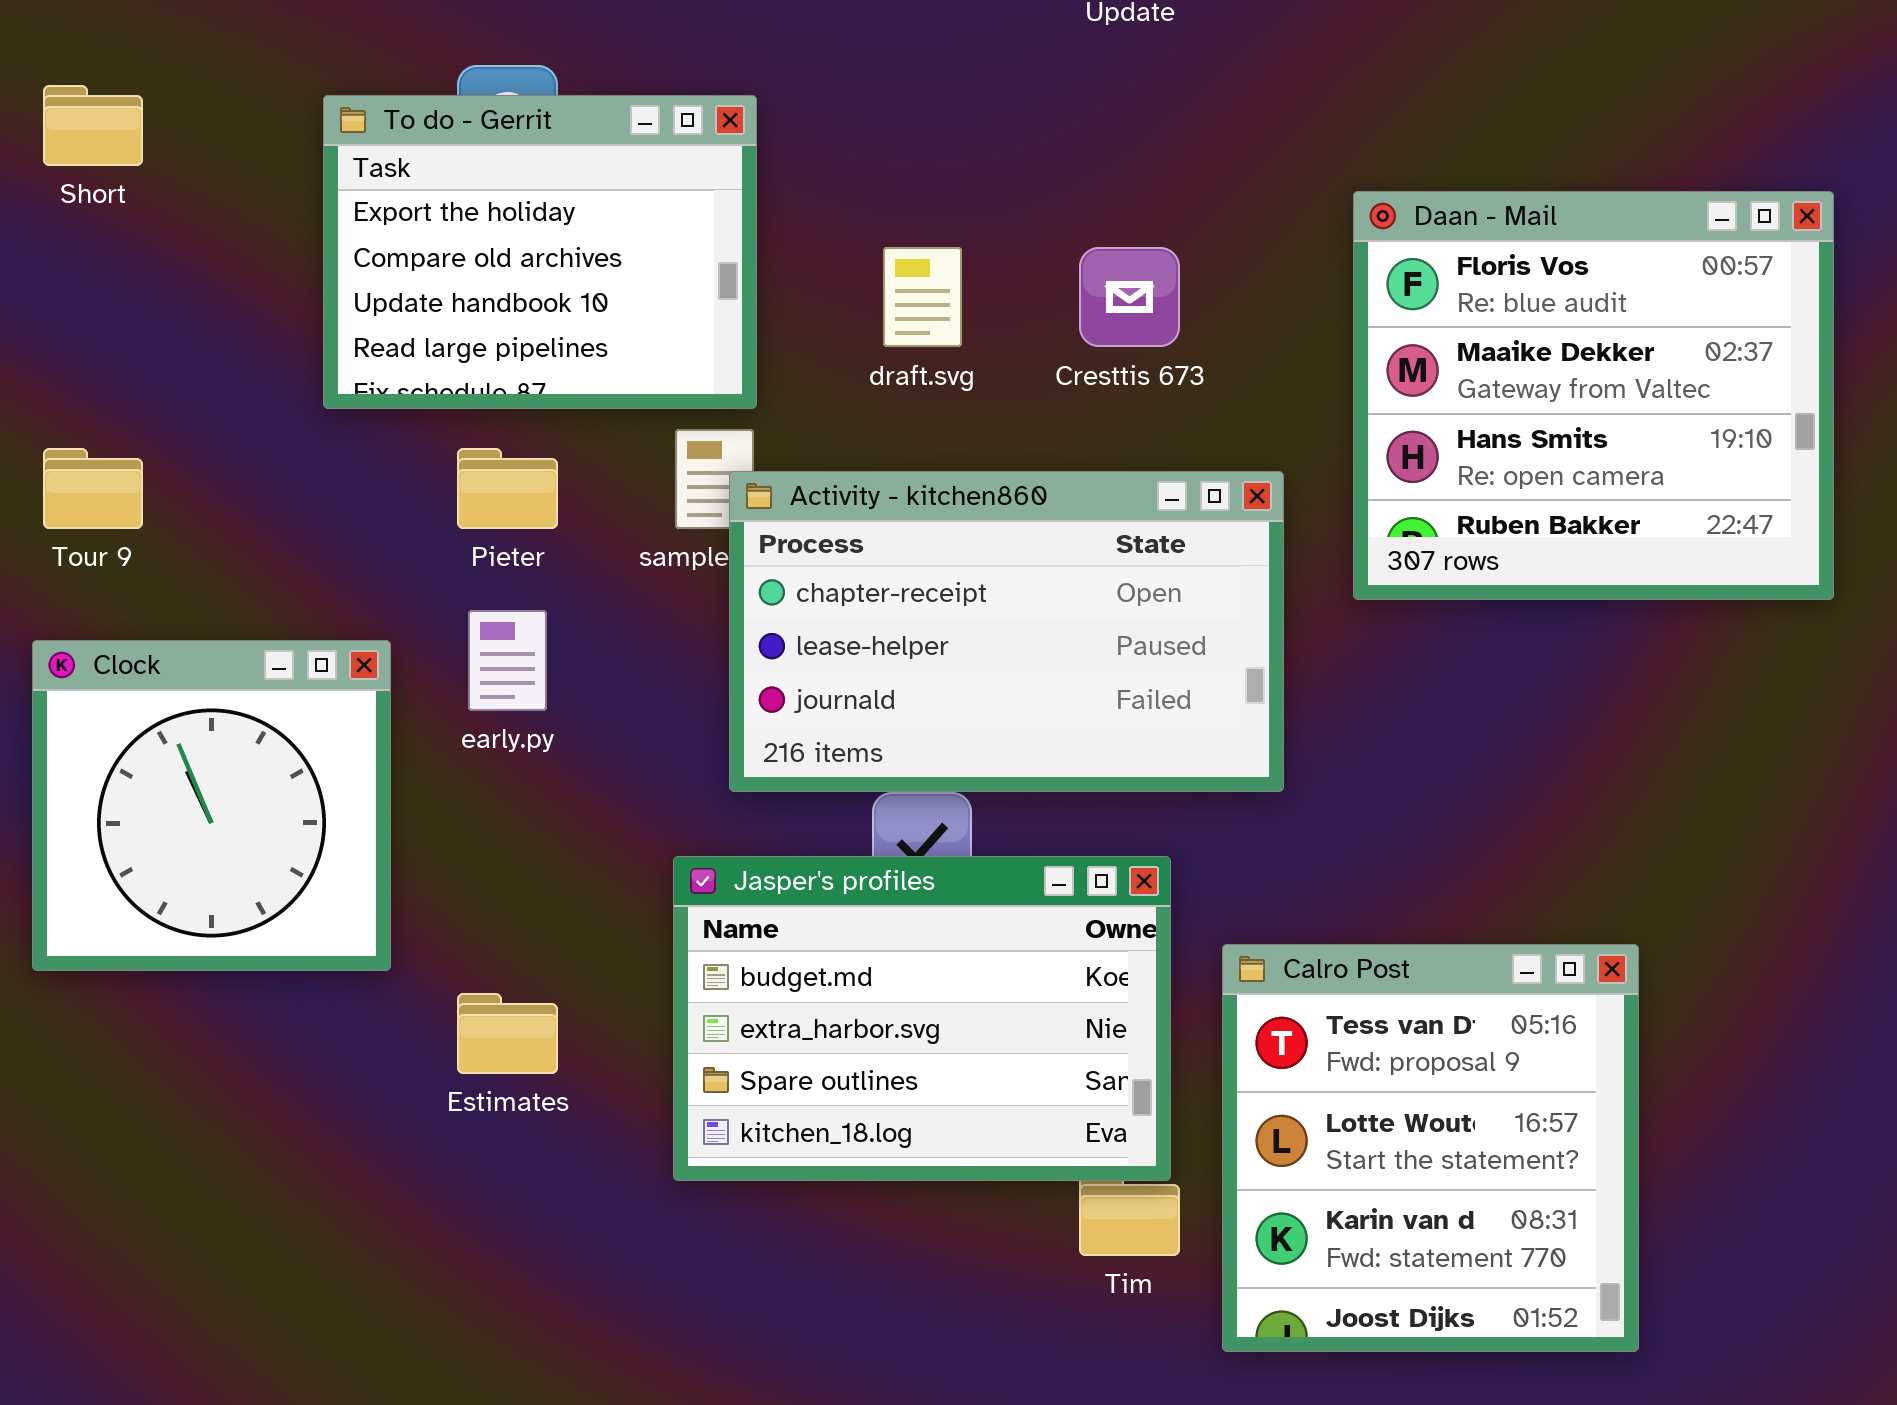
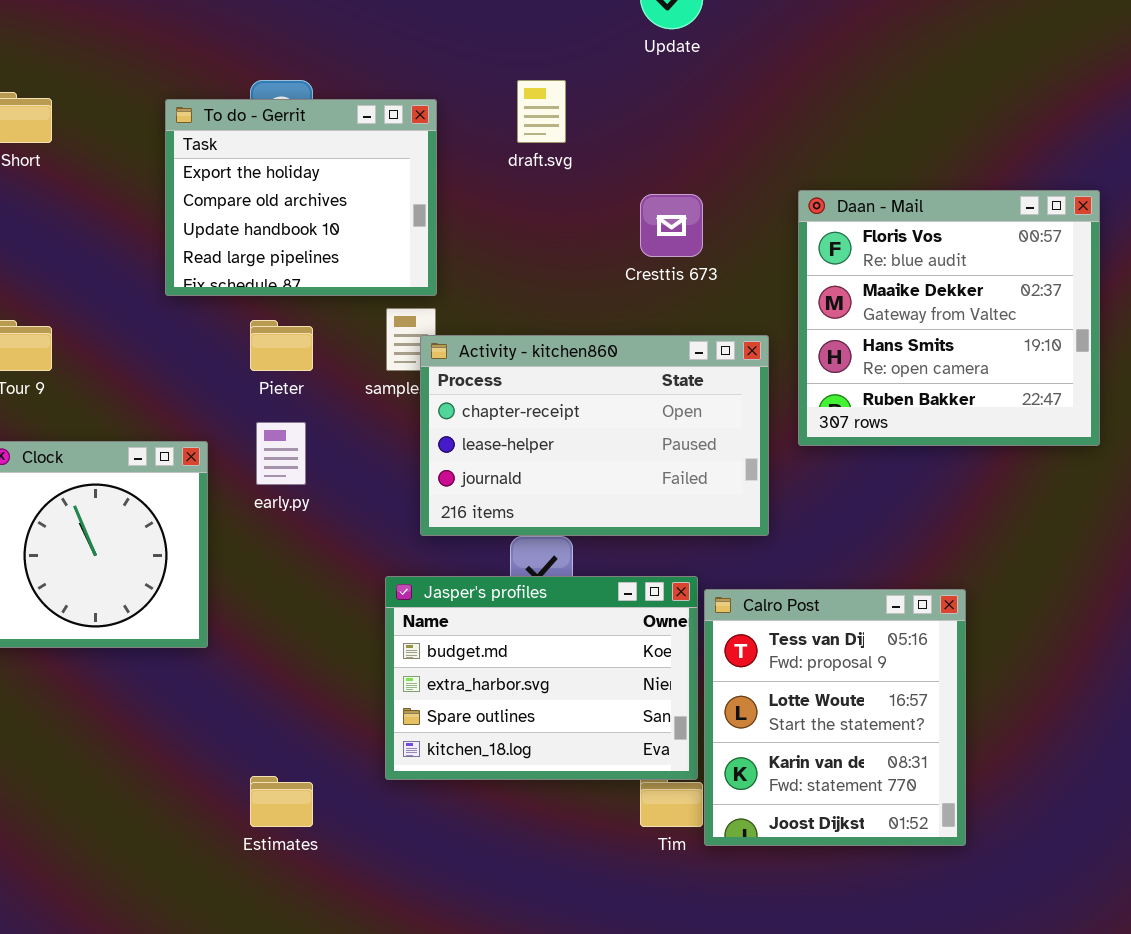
Daan - Mail: [1353,191,1834,600] -> [798,190,1100,446], moved
draft.svg: [883,247,962,347] -> [517,80,566,143], moved
Calro Post: [1222,944,1639,1352] -> [704,589,966,846], moved
Estimates: [457,993,558,1074] -> [250,776,313,827], moved

